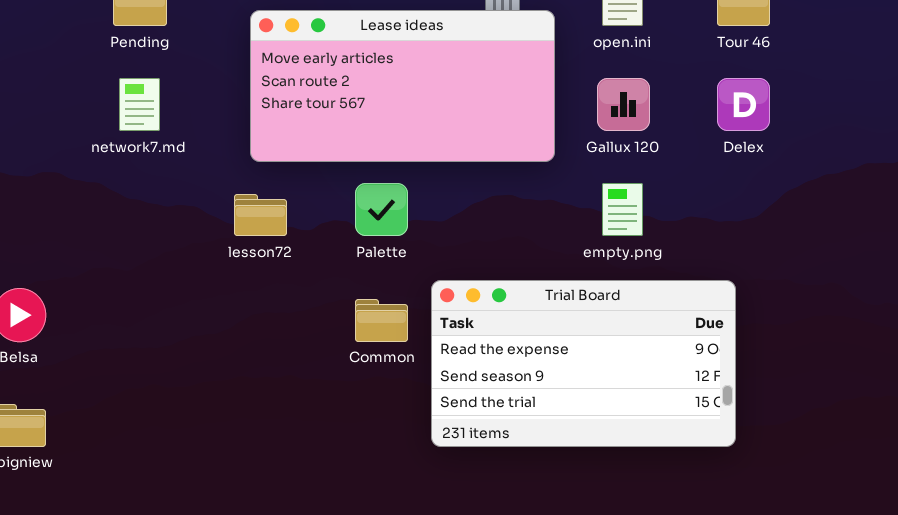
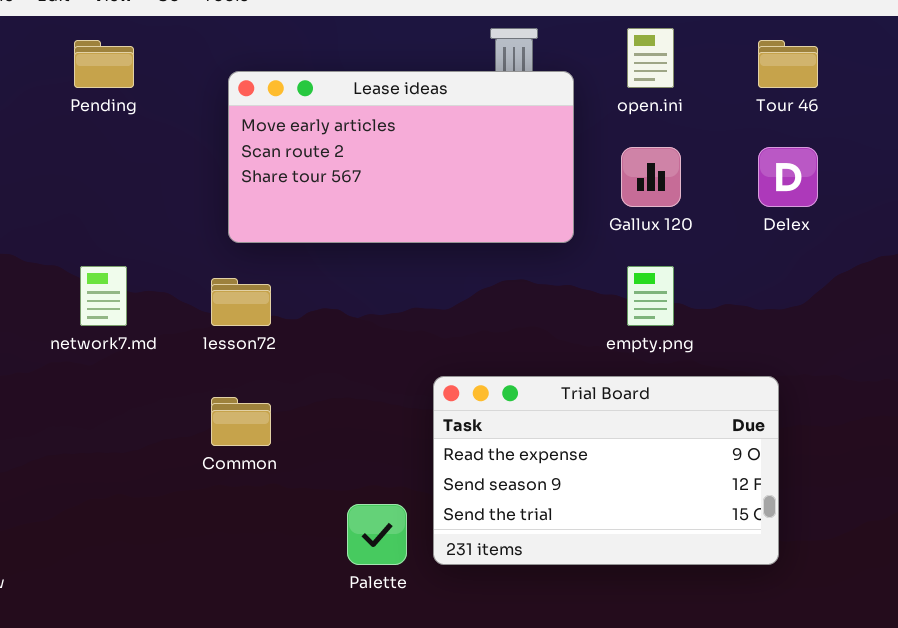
network7.md: [119,78,160,131] -> [80,266,127,326], moved
Palette: [355,183,408,236] -> [347,504,407,565], moved
Common: [355,299,408,342] -> [211,397,271,446], moved

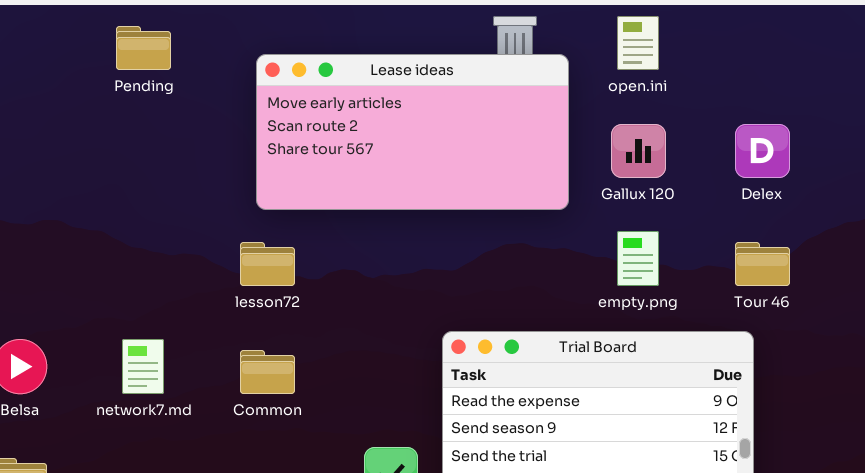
Tour 46: [758,40,818,88] -> [735,242,790,286], moved
network7.md: [80,266,127,326] -> [122,339,164,394], moved

